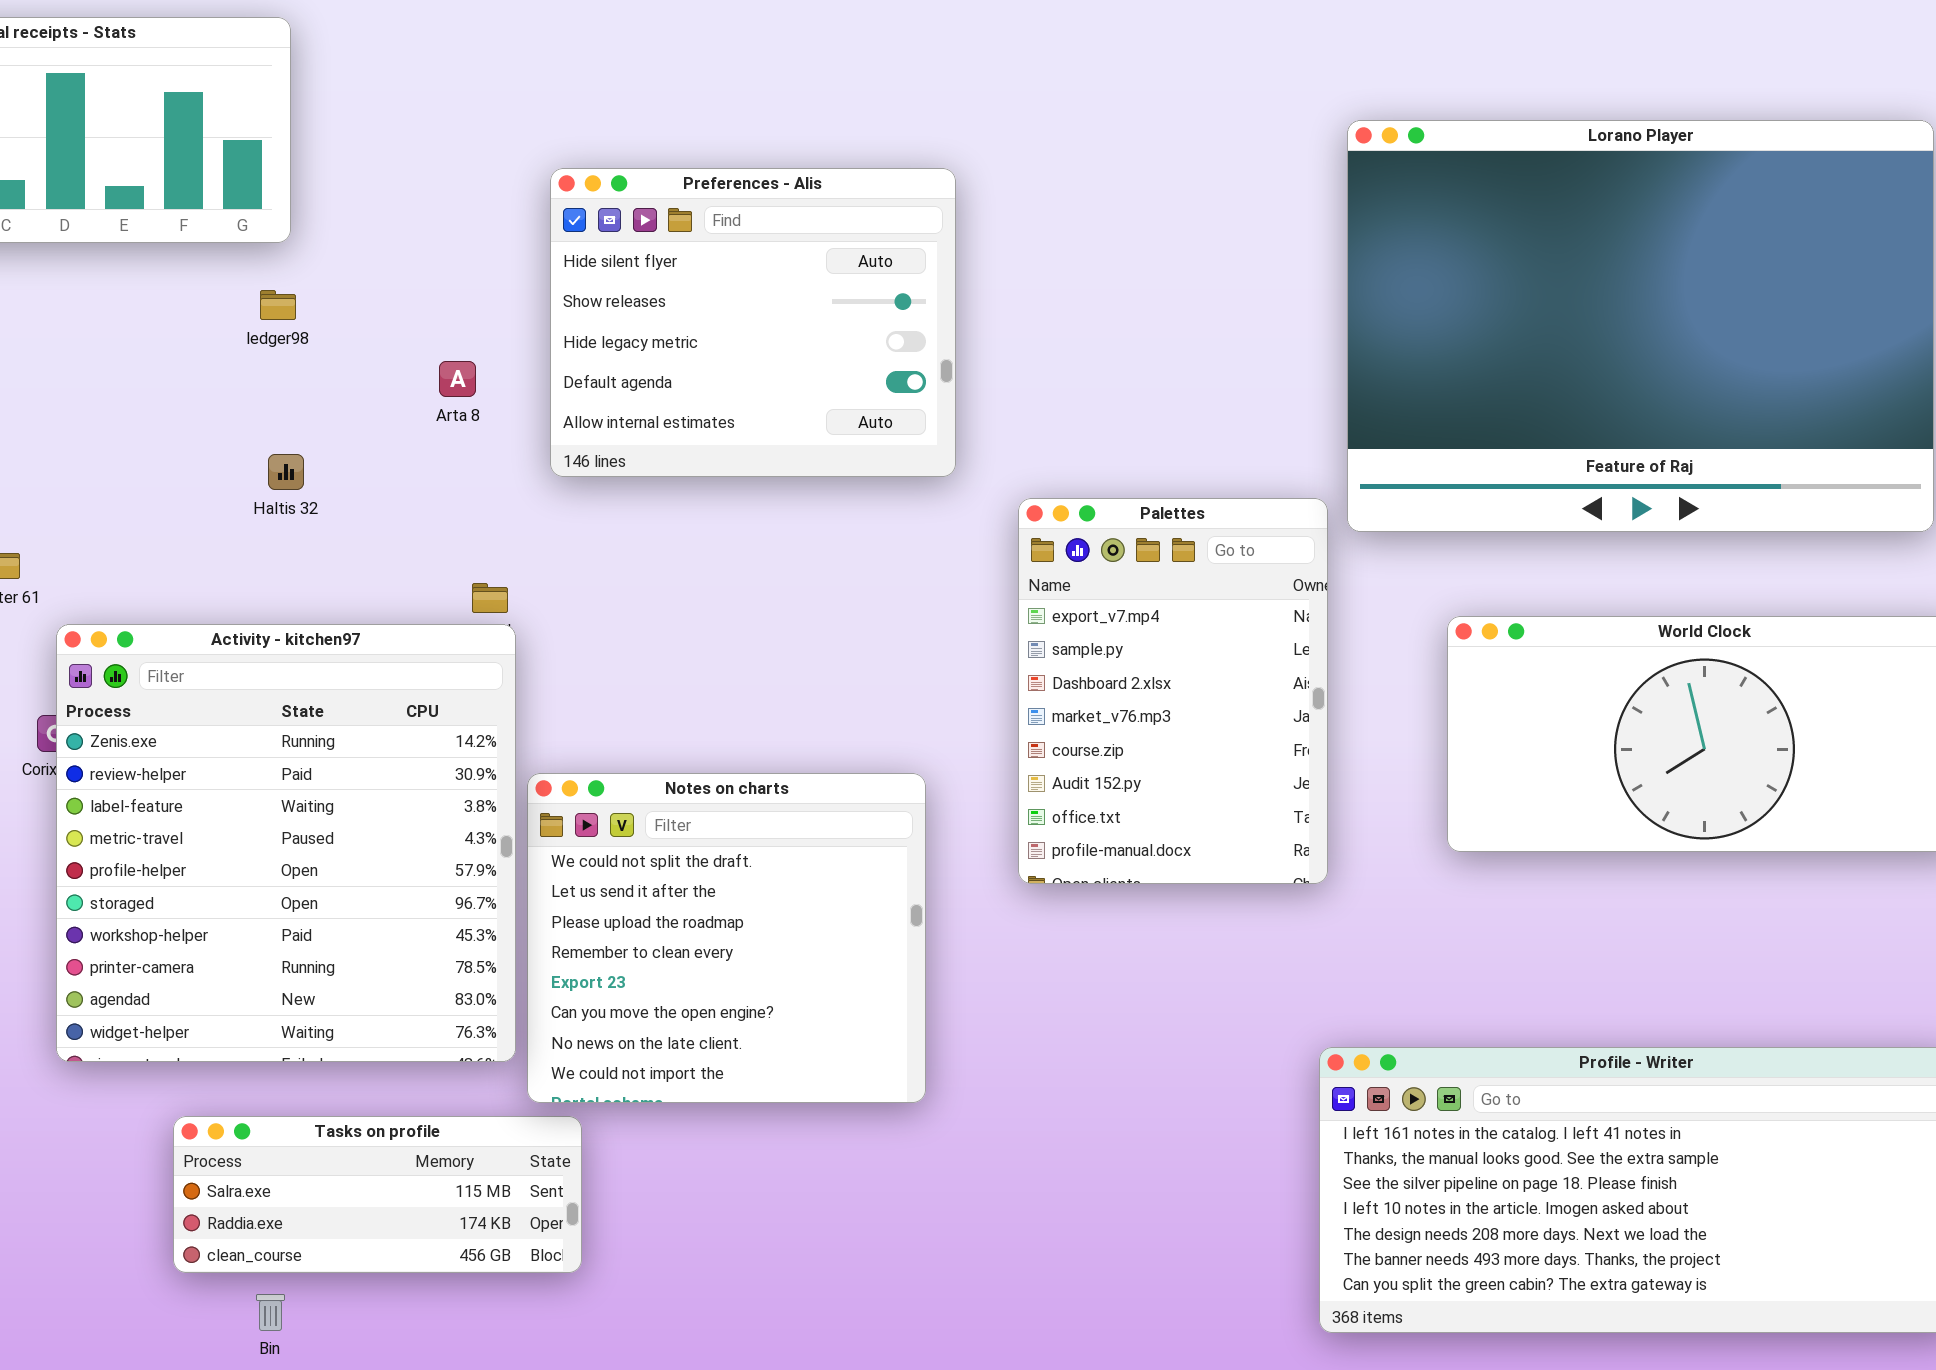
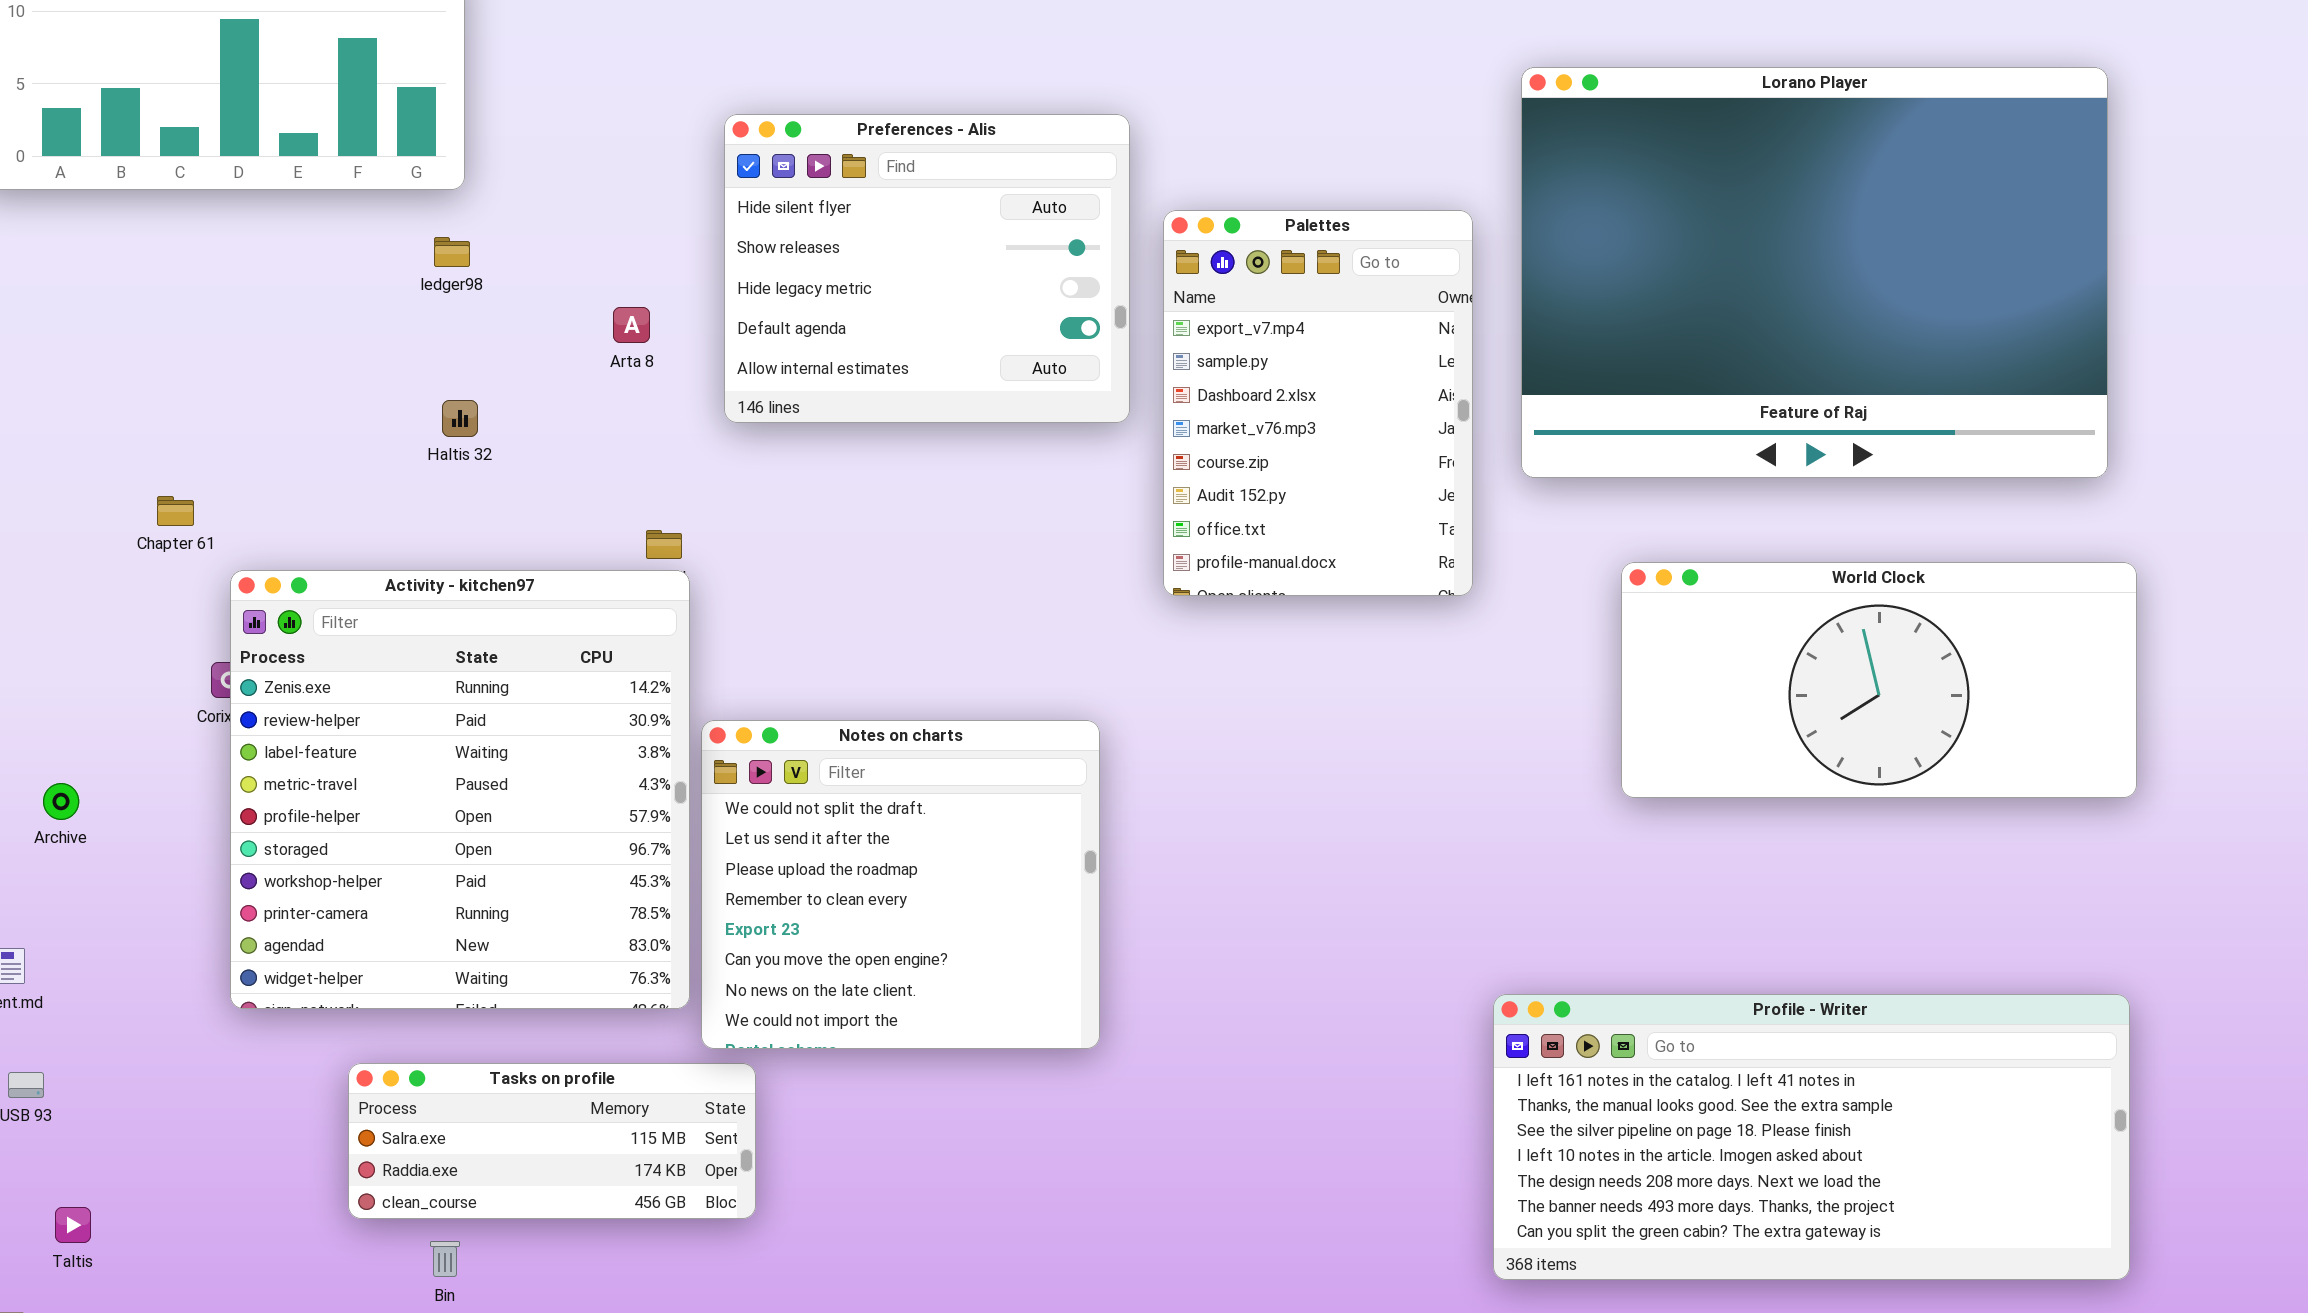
Palettes: [1018,498,1328,884] -> [1163,210,1473,596], moved

